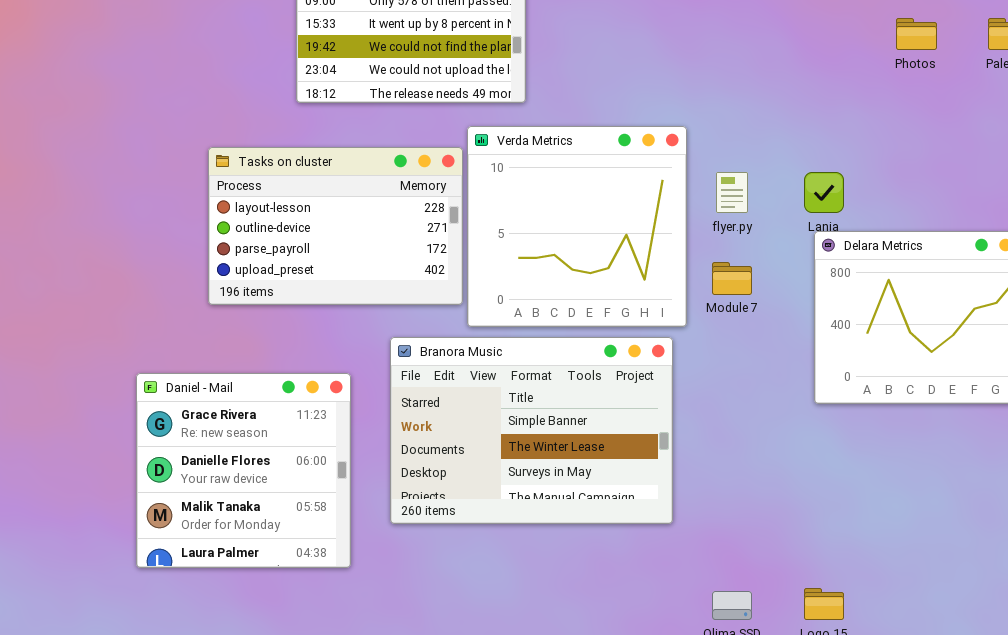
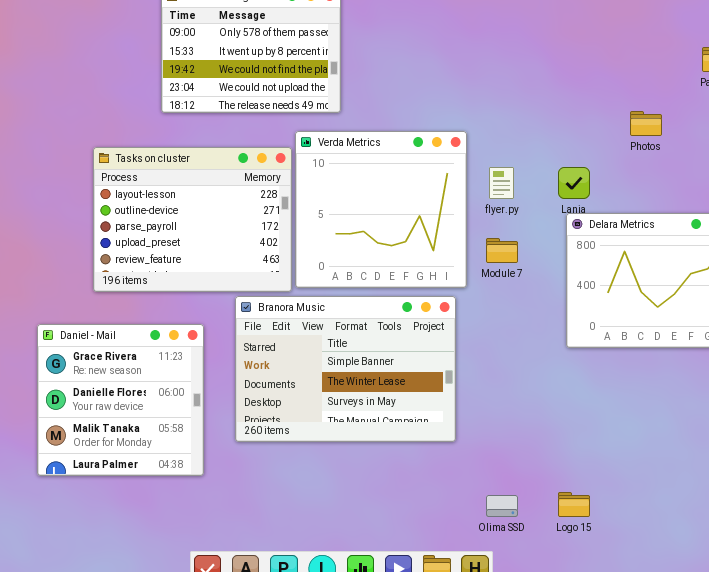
Photos: [896,18,937,50] -> [630,111,662,136], moved
Tasks on cluster: [208,147,463,305] -> [93,147,292,292], resized

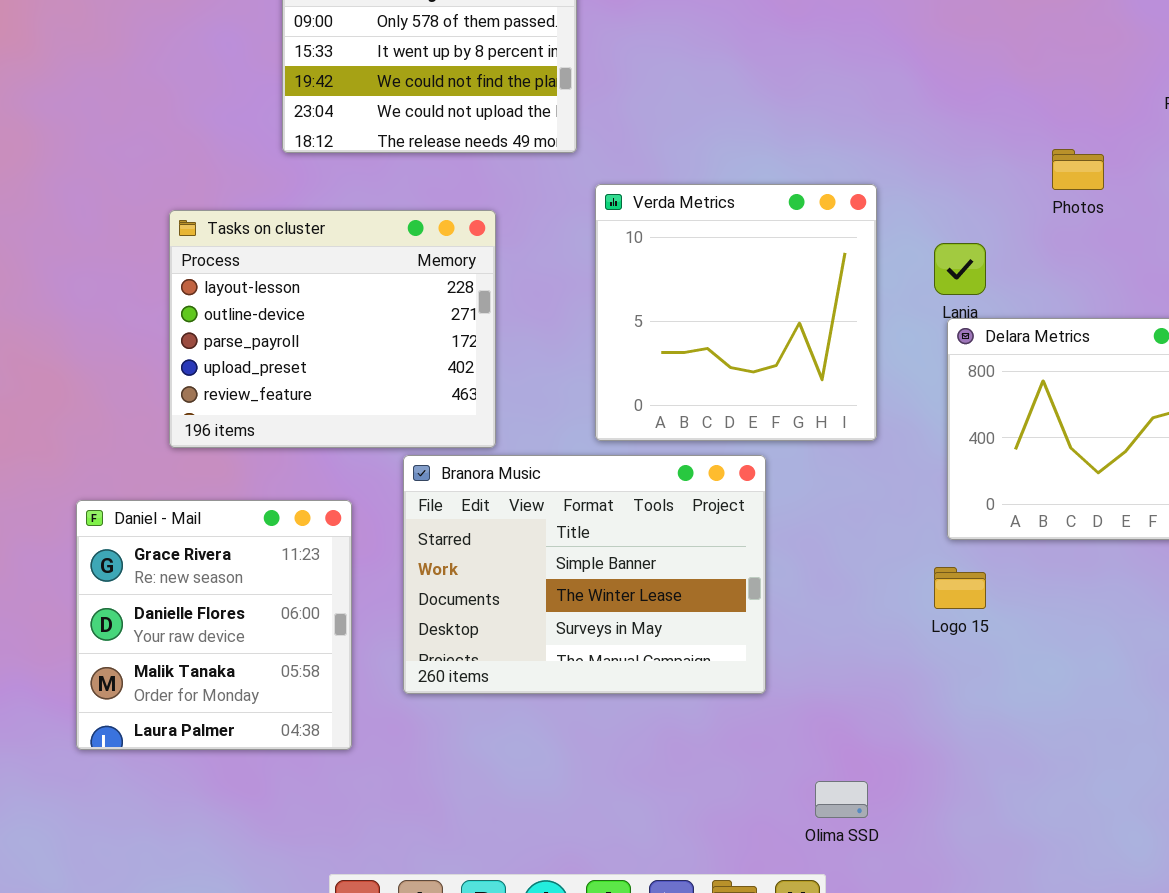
Verda Metrics: [295,131,467,288] -> [595,184,877,441], moved
Logo 15: [558,492,590,517] -> [934,567,986,609], moved

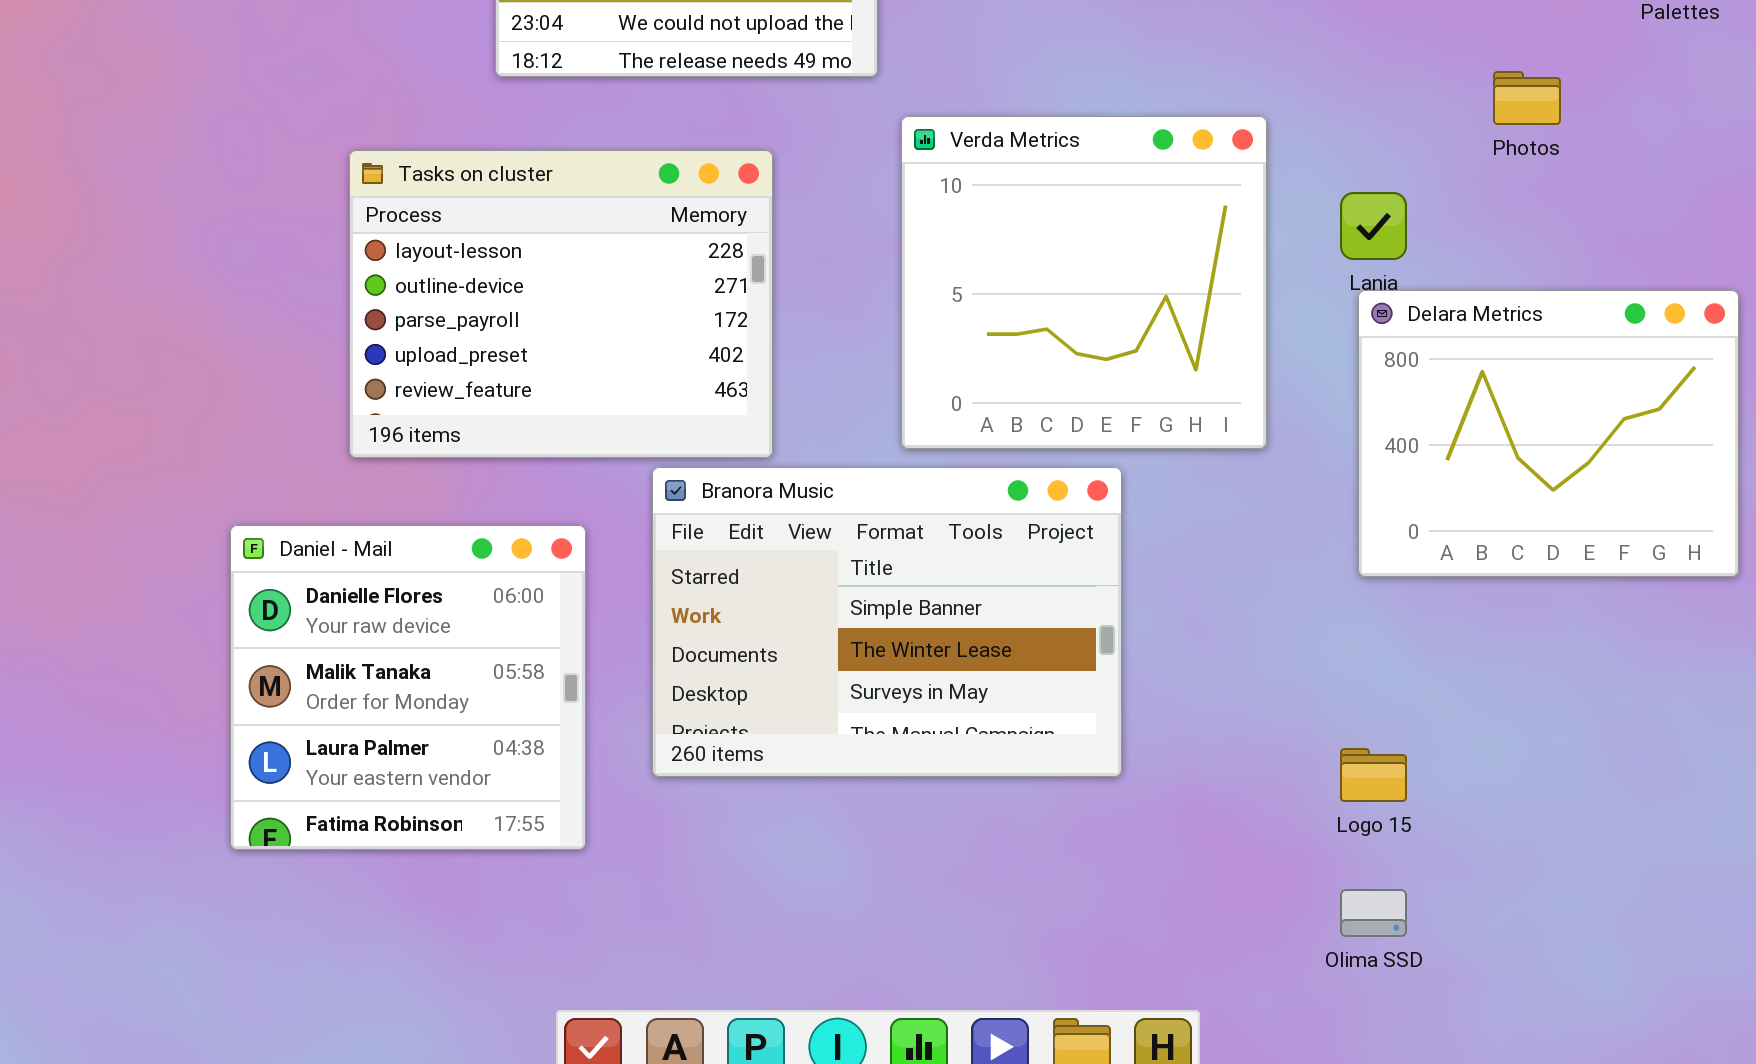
Daniel - Mail: [76,500,352,750] -> [230,525,586,850], scrolled down 1 row
Logo 15: [934,567,986,609] -> [1340,748,1407,802], moved
Olima SSD: [815,781,868,818] -> [1340,889,1407,937], moved

